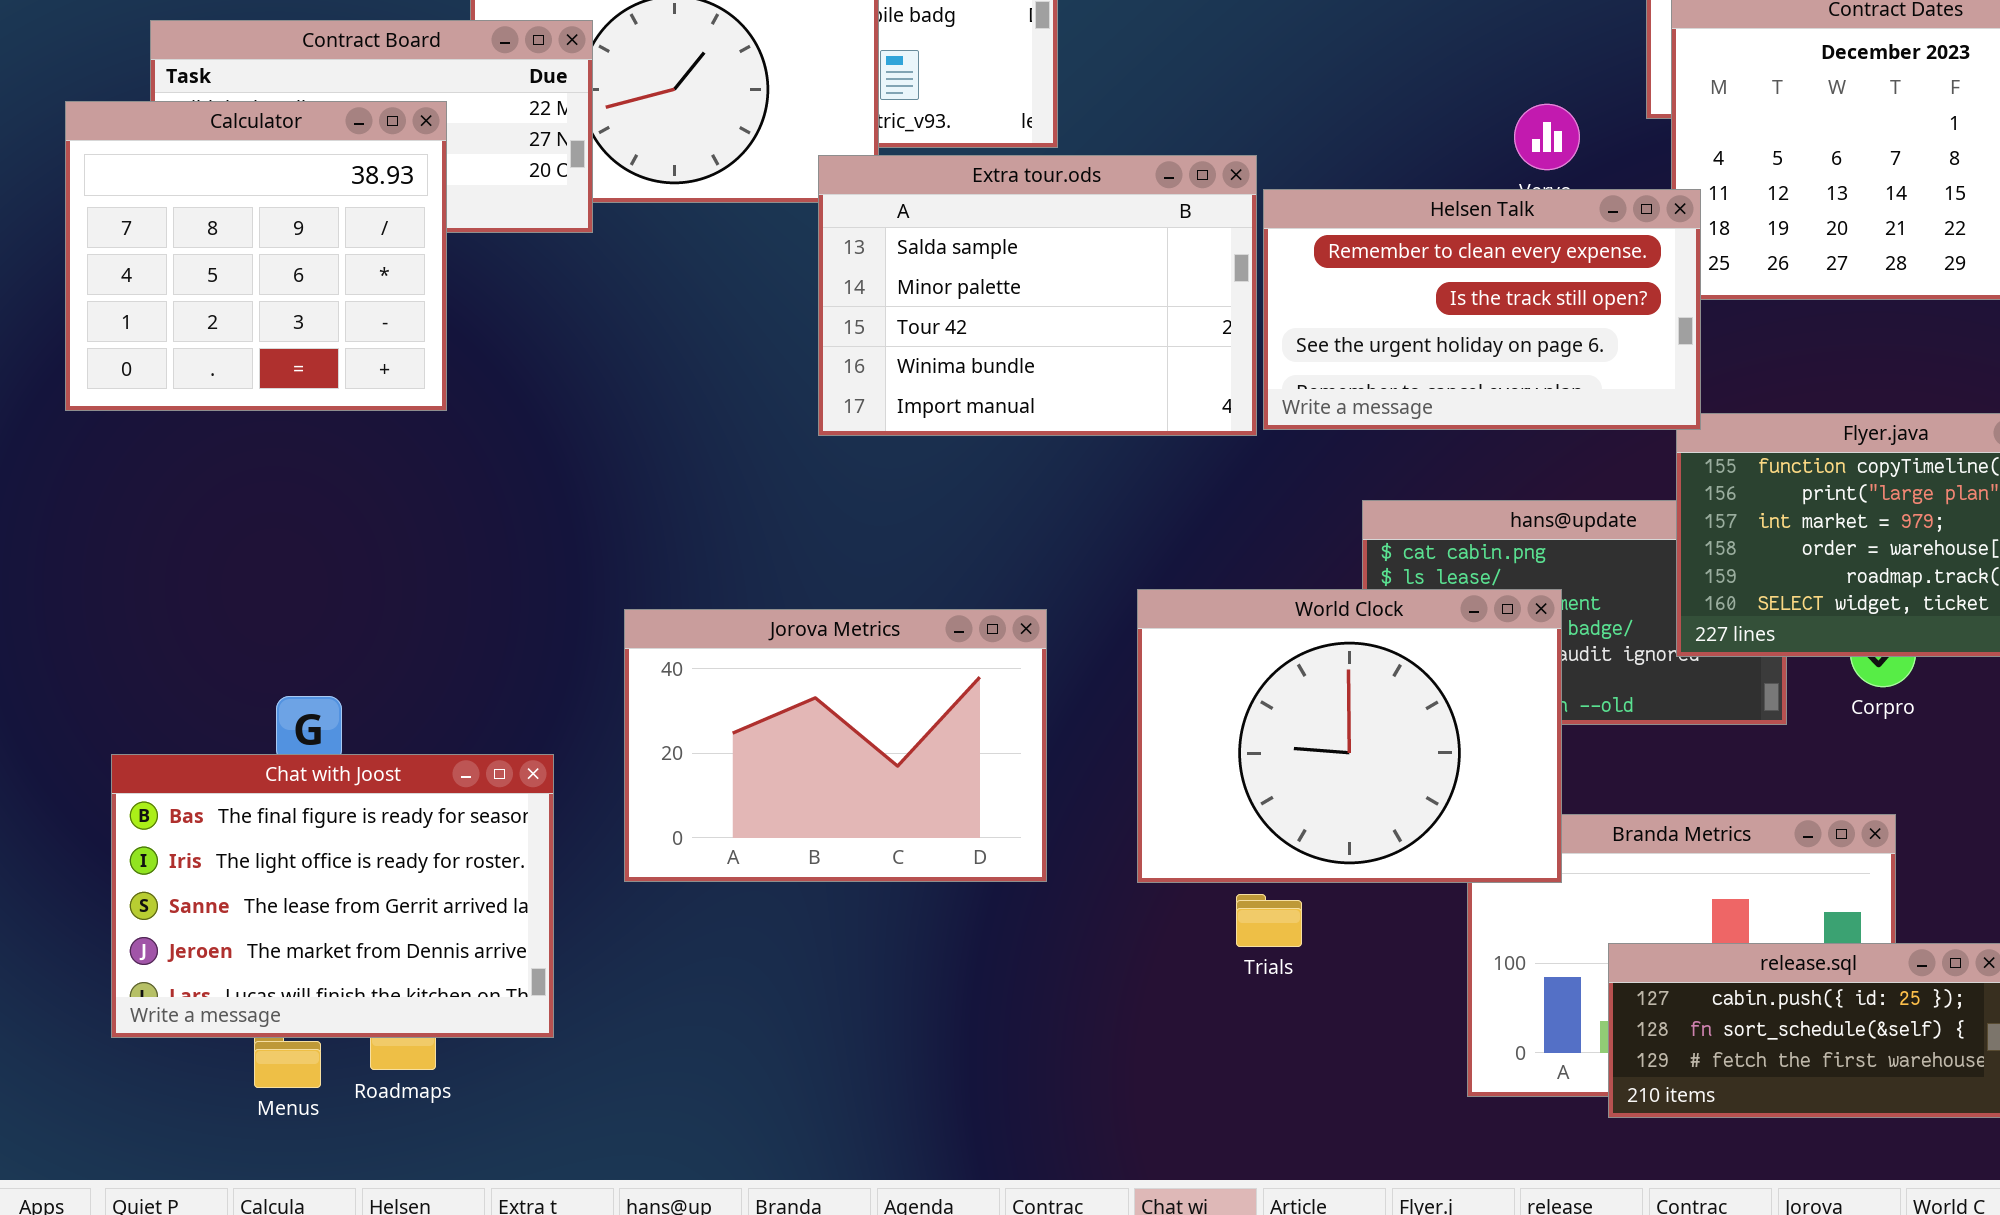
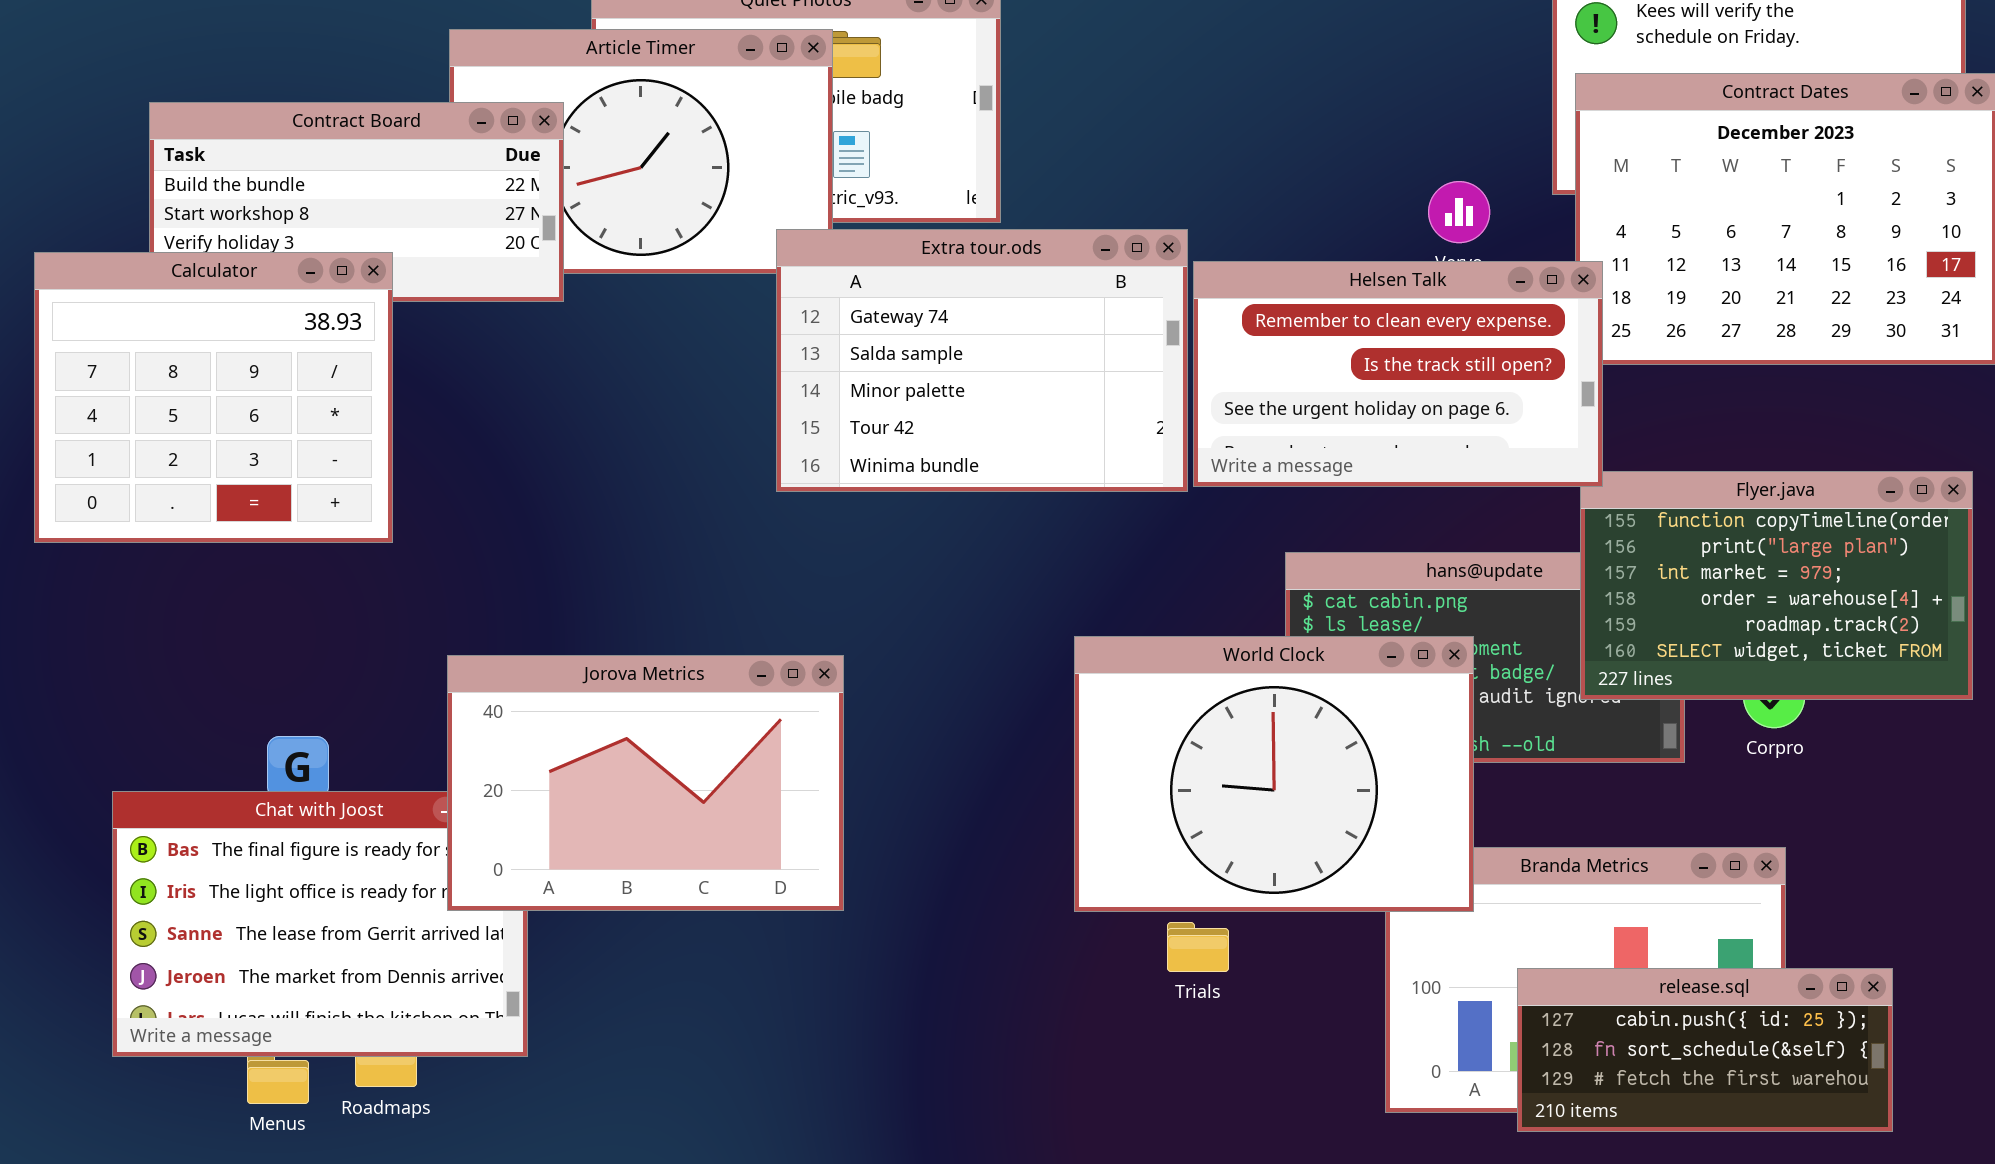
Calculator: [65,101,447,411] -> [34,252,393,543], moved
Extra tour.ods: [818,155,1257,436] -> [776,229,1188,492], scrolled up 1 row
Jorova Metrics: [624,609,1047,882] -> [447,655,844,911], moved

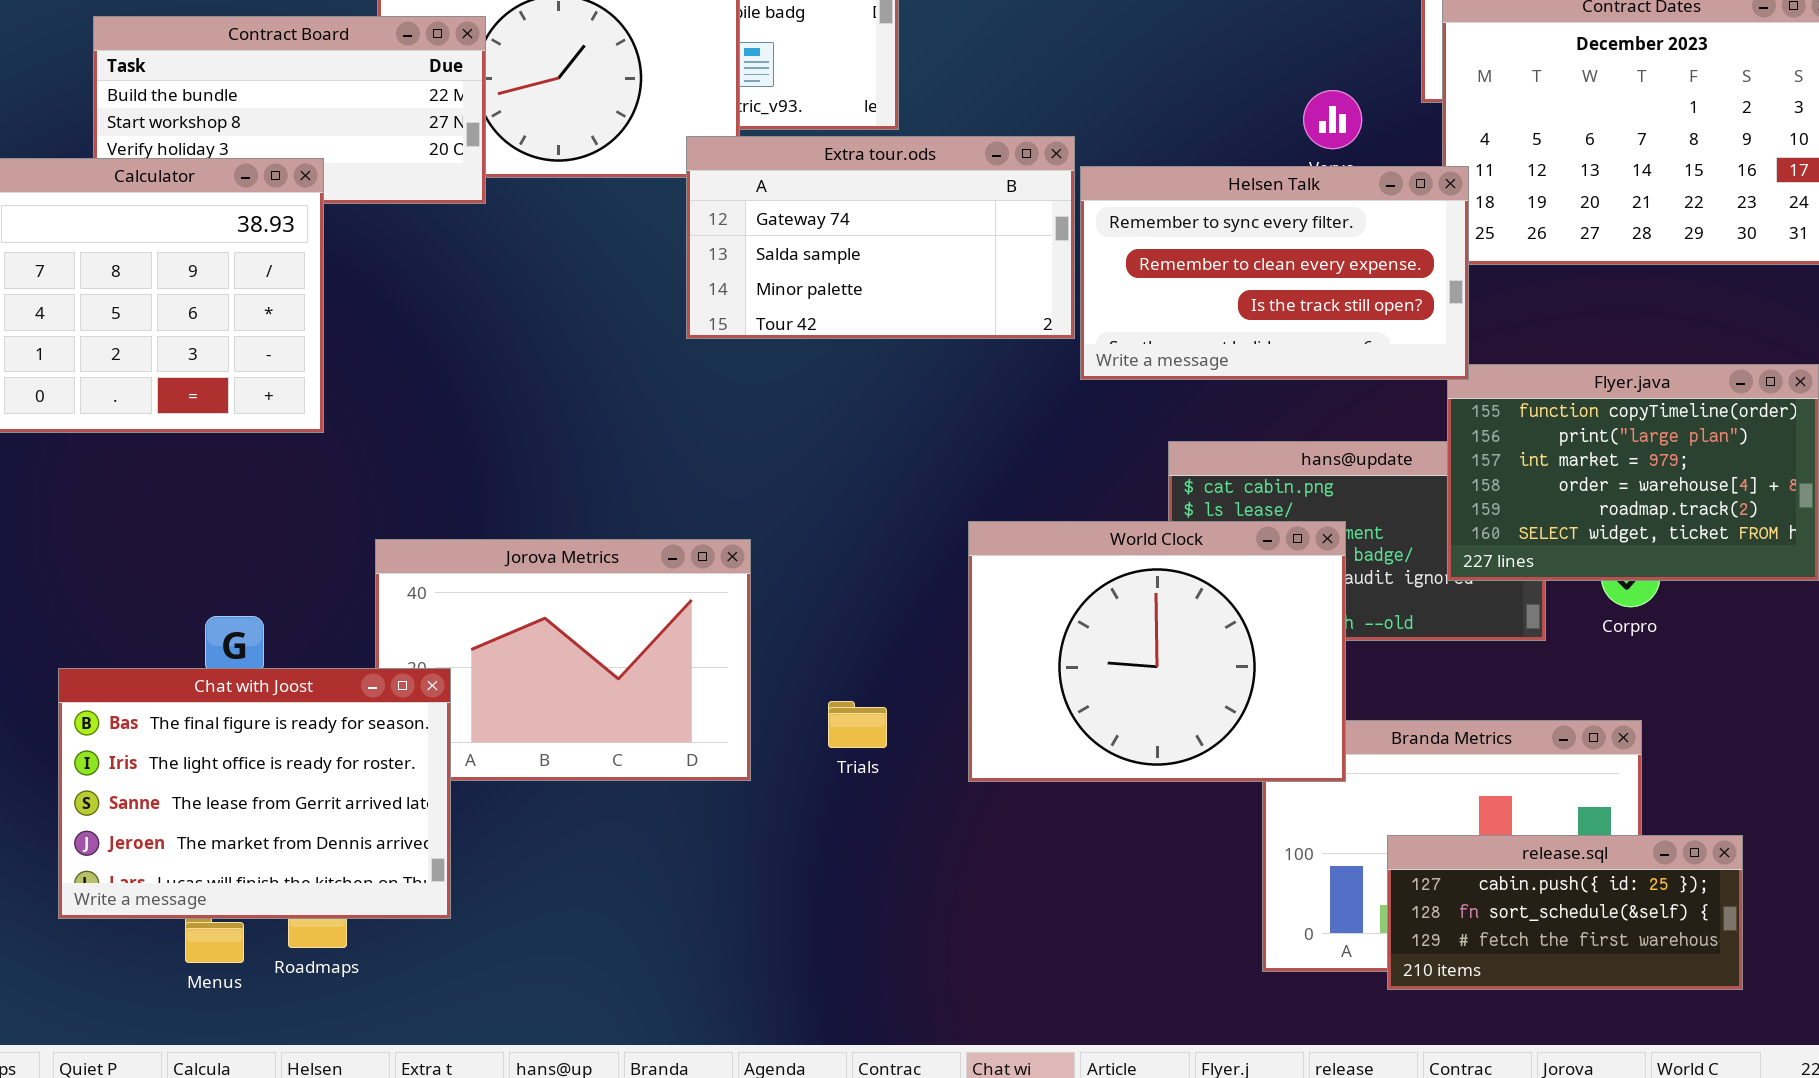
Extra tour.ods: [776,229,1188,492] -> [686,136,1075,339], resized
Helsen Talk: [1193,261,1603,487] -> [1080,166,1469,380], scrolled up 1 row
Chat with Joost: [112,791,528,1057] -> [58,668,451,919], raised
Trials: [1167,922,1229,972] -> [828,701,887,748], moved

